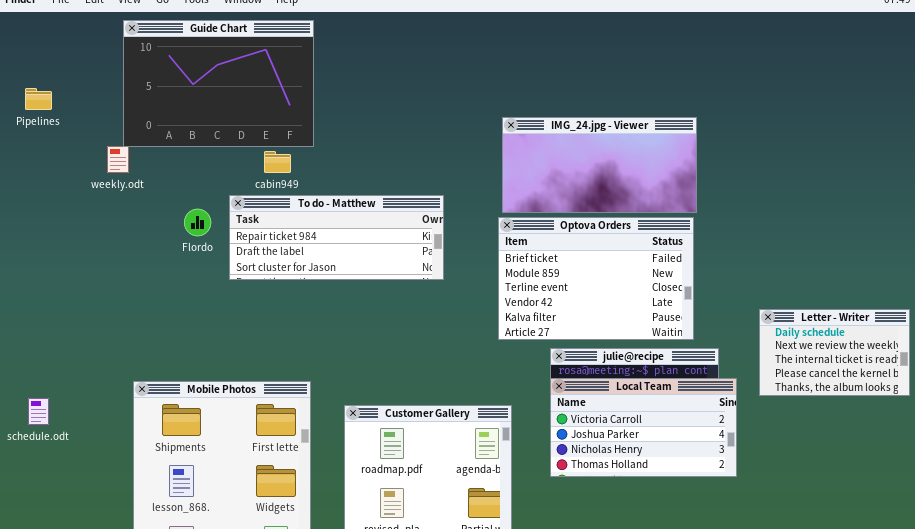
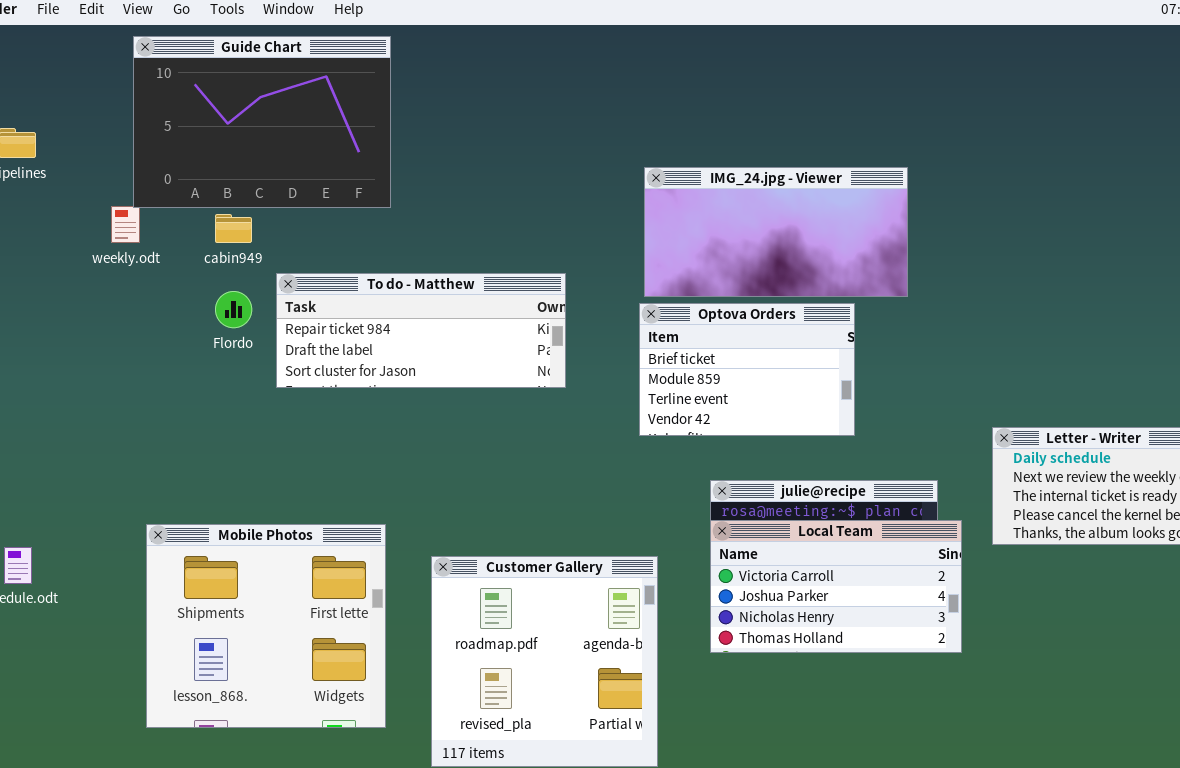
cabin949: [264,151,291,173] -> [215,214,252,243], moved
Optova Orders: [498,217,694,340] -> [639,303,855,436], resized

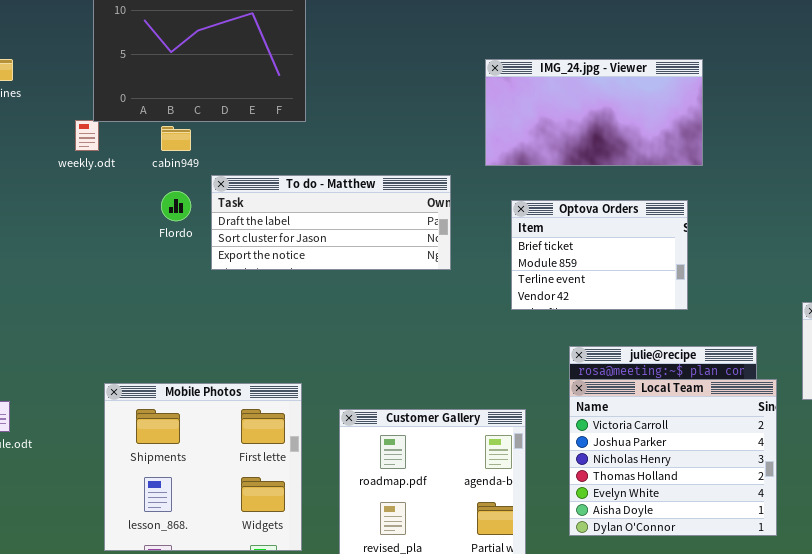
IMG_24.jpg - Viewer: [644,167,908,297] -> [485,59,703,166], moved
To do - Matthew: [276,273,566,388] -> [211,175,451,270], scrolled down 1 row
Local Team: [710,520,962,653] -> [569,379,777,536], resized

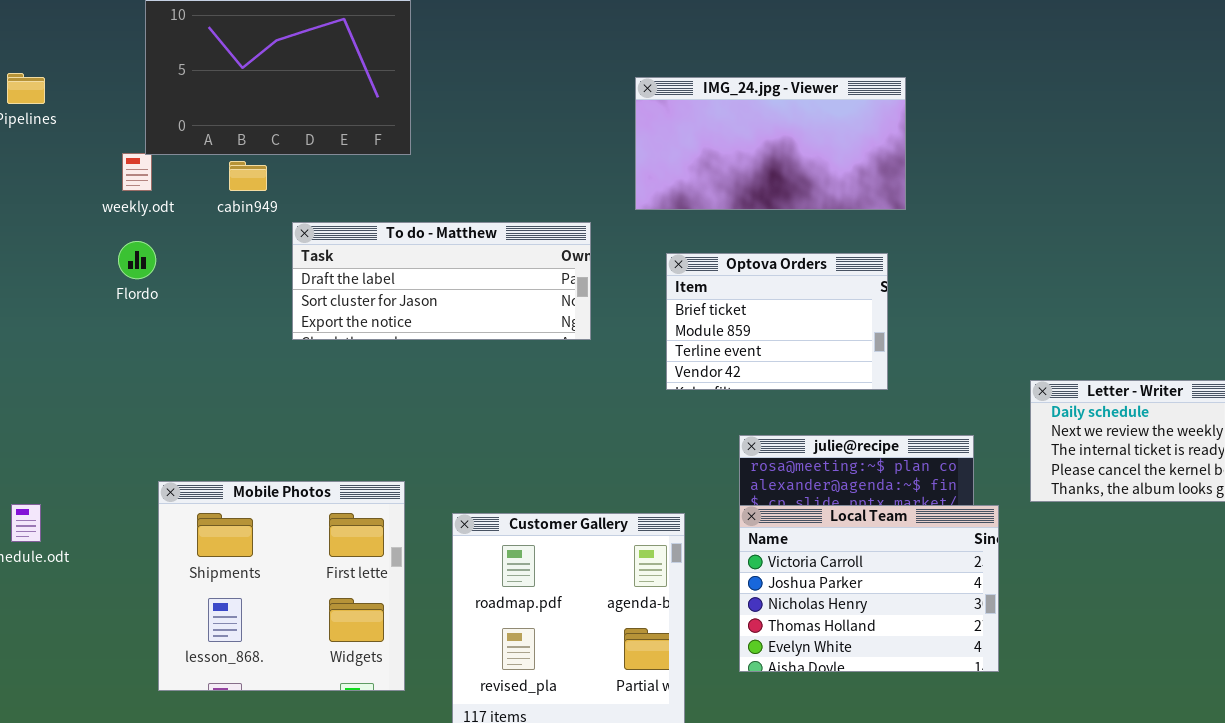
Flordo: [161,191,191,221] -> [118,241,156,279], moved
Local Team: [569,379,777,536] -> [739,505,999,672], resized

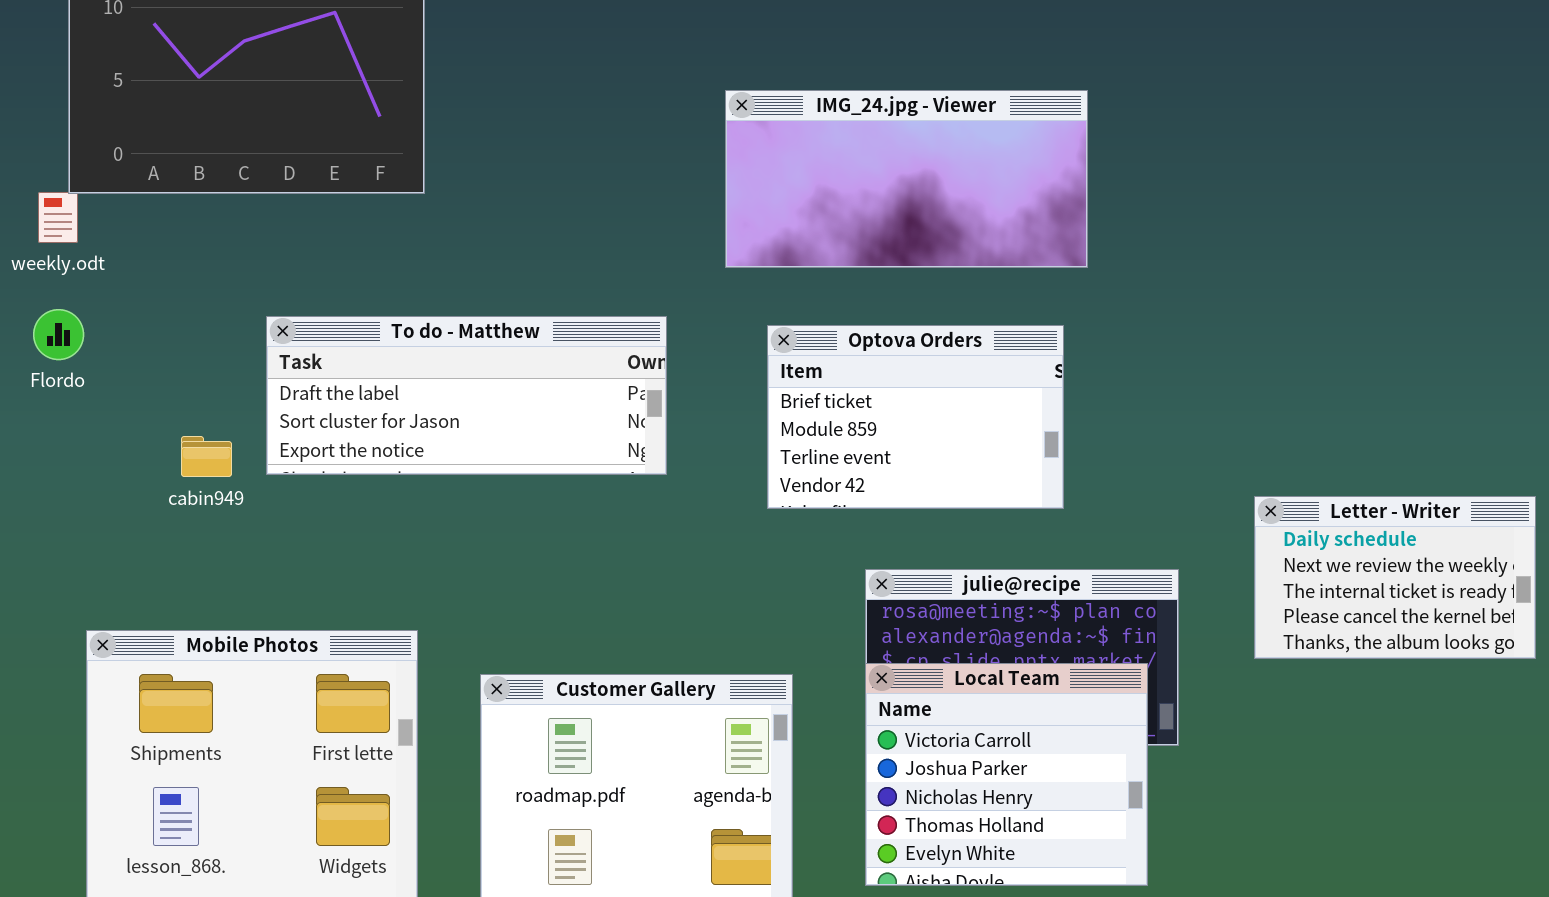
cabin949: [229,161,267,191] -> [181,436,232,477], moved
To do - Matthew: [292,222,591,340] -> [266,316,667,475], moved
Local Team: [739,505,999,672] -> [865,663,1148,886], resized

